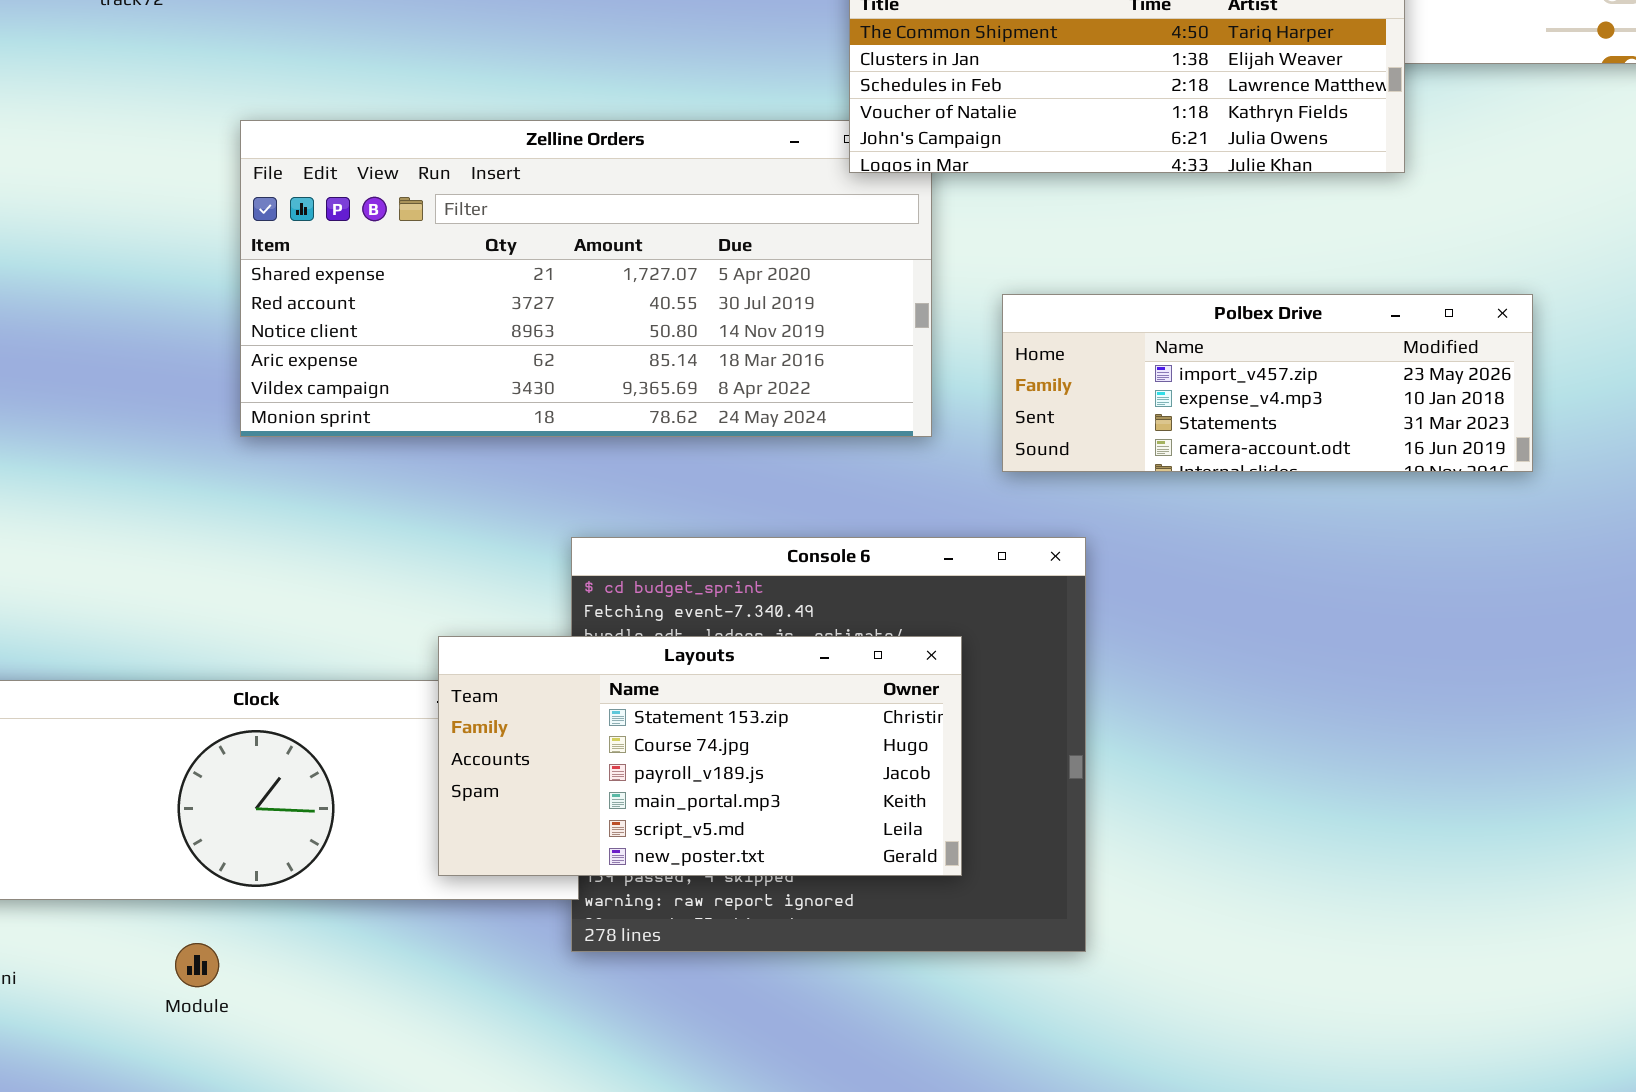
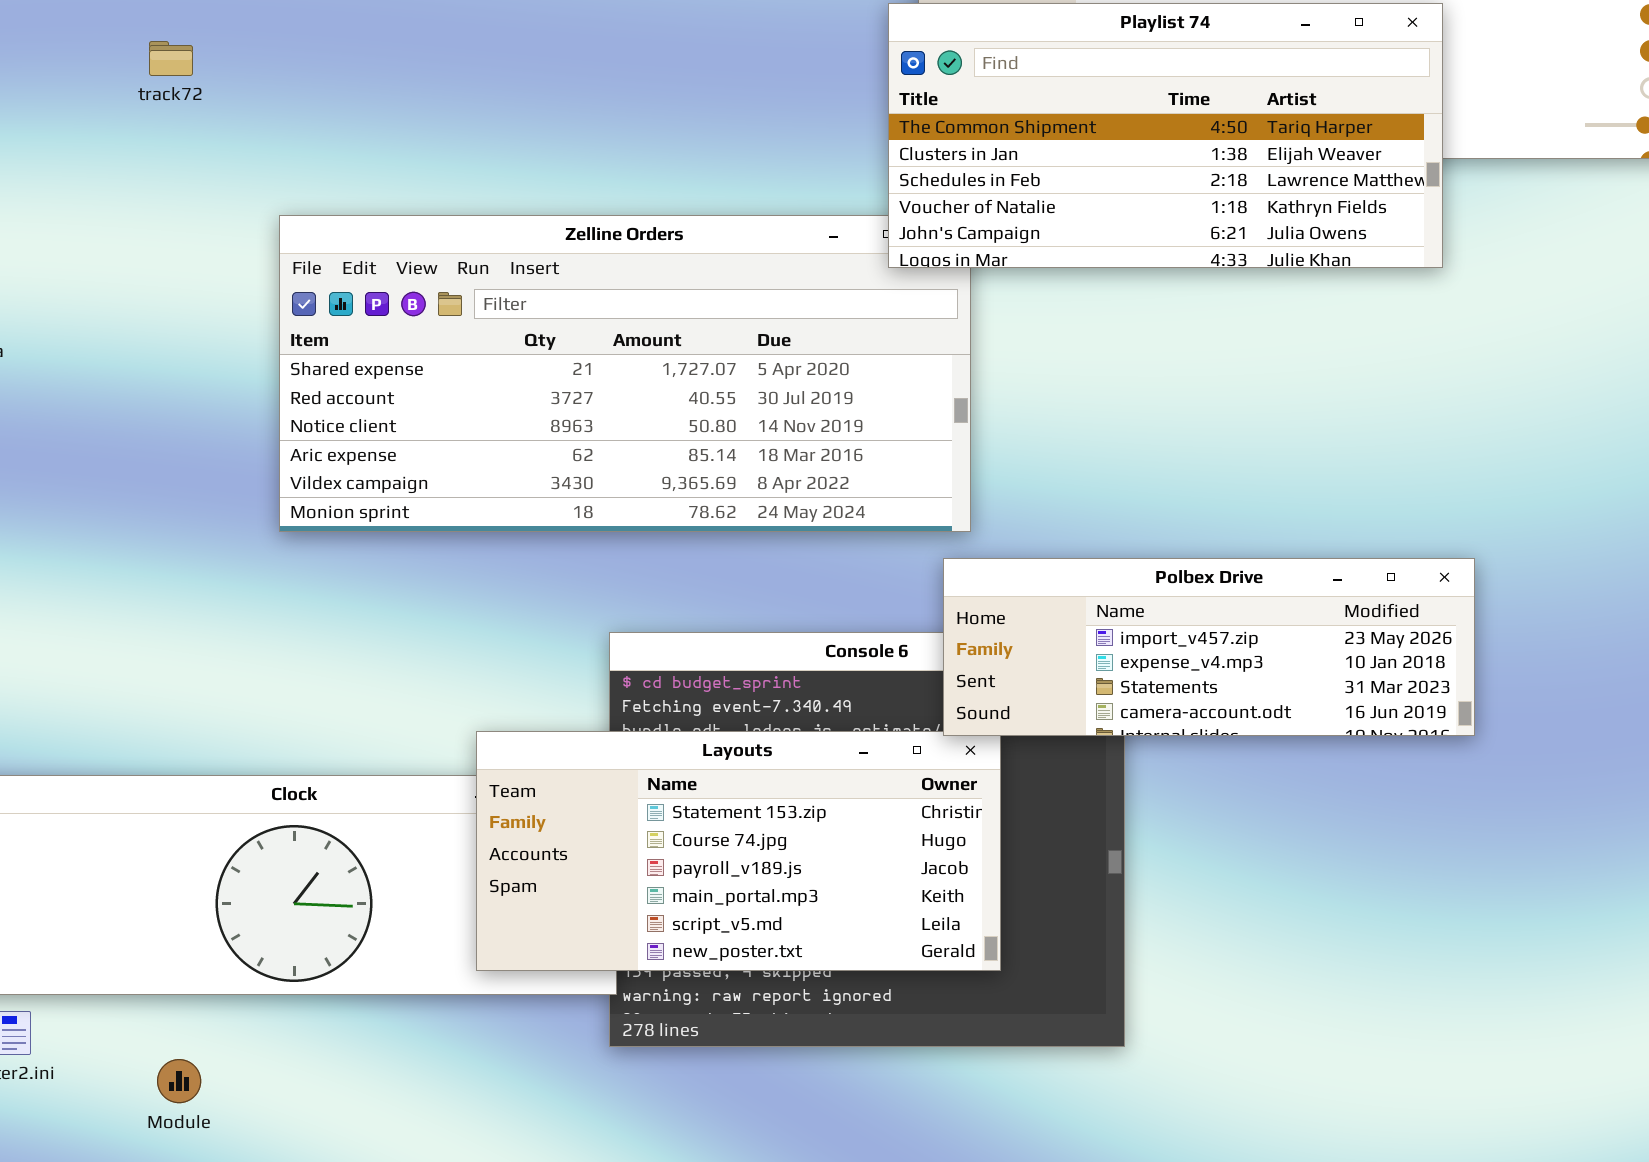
Polbex Drive: [1002,294,1533,472] -> [943,558,1475,736], moved
Module: [175,943,219,987] -> [157,1059,201,1103], moved

